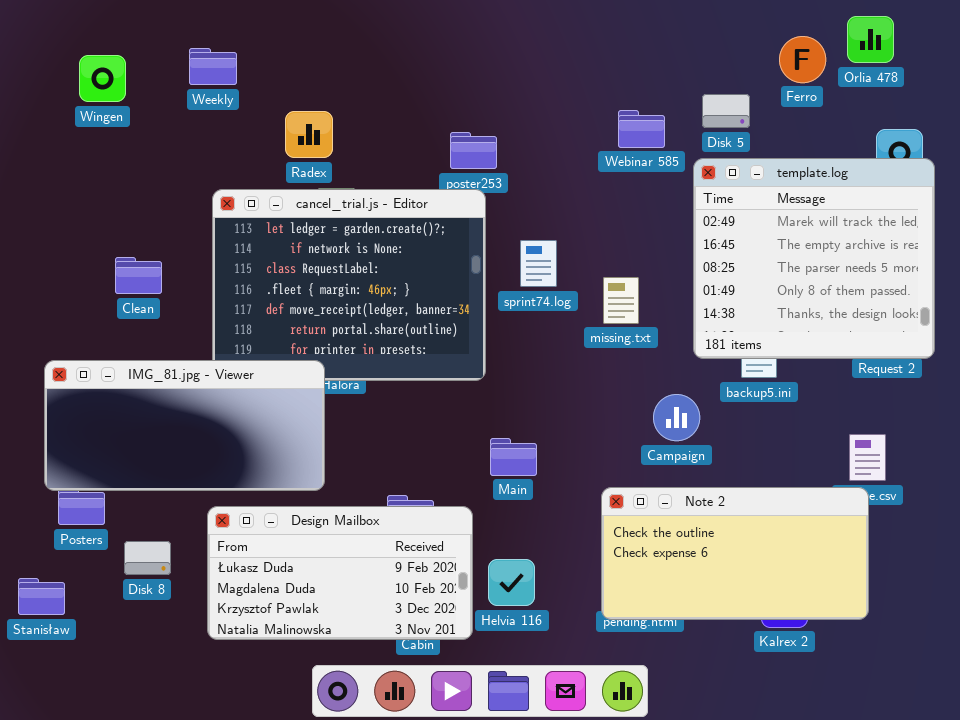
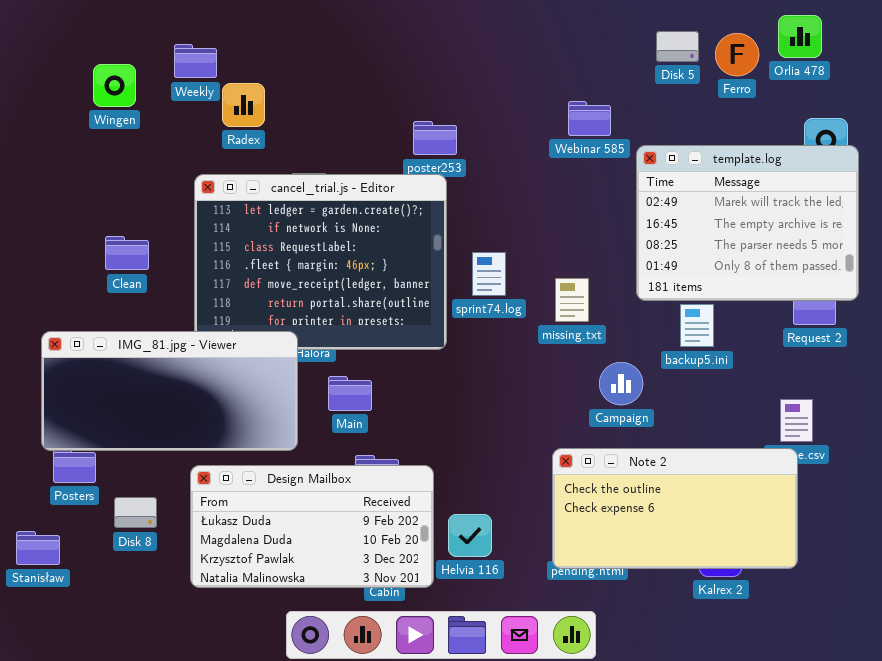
Wingen: [79,55,126,102] -> [93,64,136,107], moved
Disk 5: [702,94,750,128] -> [656,31,699,62], moved
Radex: [285,111,333,158] -> [222,83,265,127], moved
template.log: [693,158,935,359] -> [636,145,859,301], resized
sprint74.log: [520,240,557,287] -> [472,252,506,296], moved
missing.txt: [603,277,639,324] -> [555,278,589,322], moved
Main: [490,438,537,476] -> [328,376,372,411], moved

